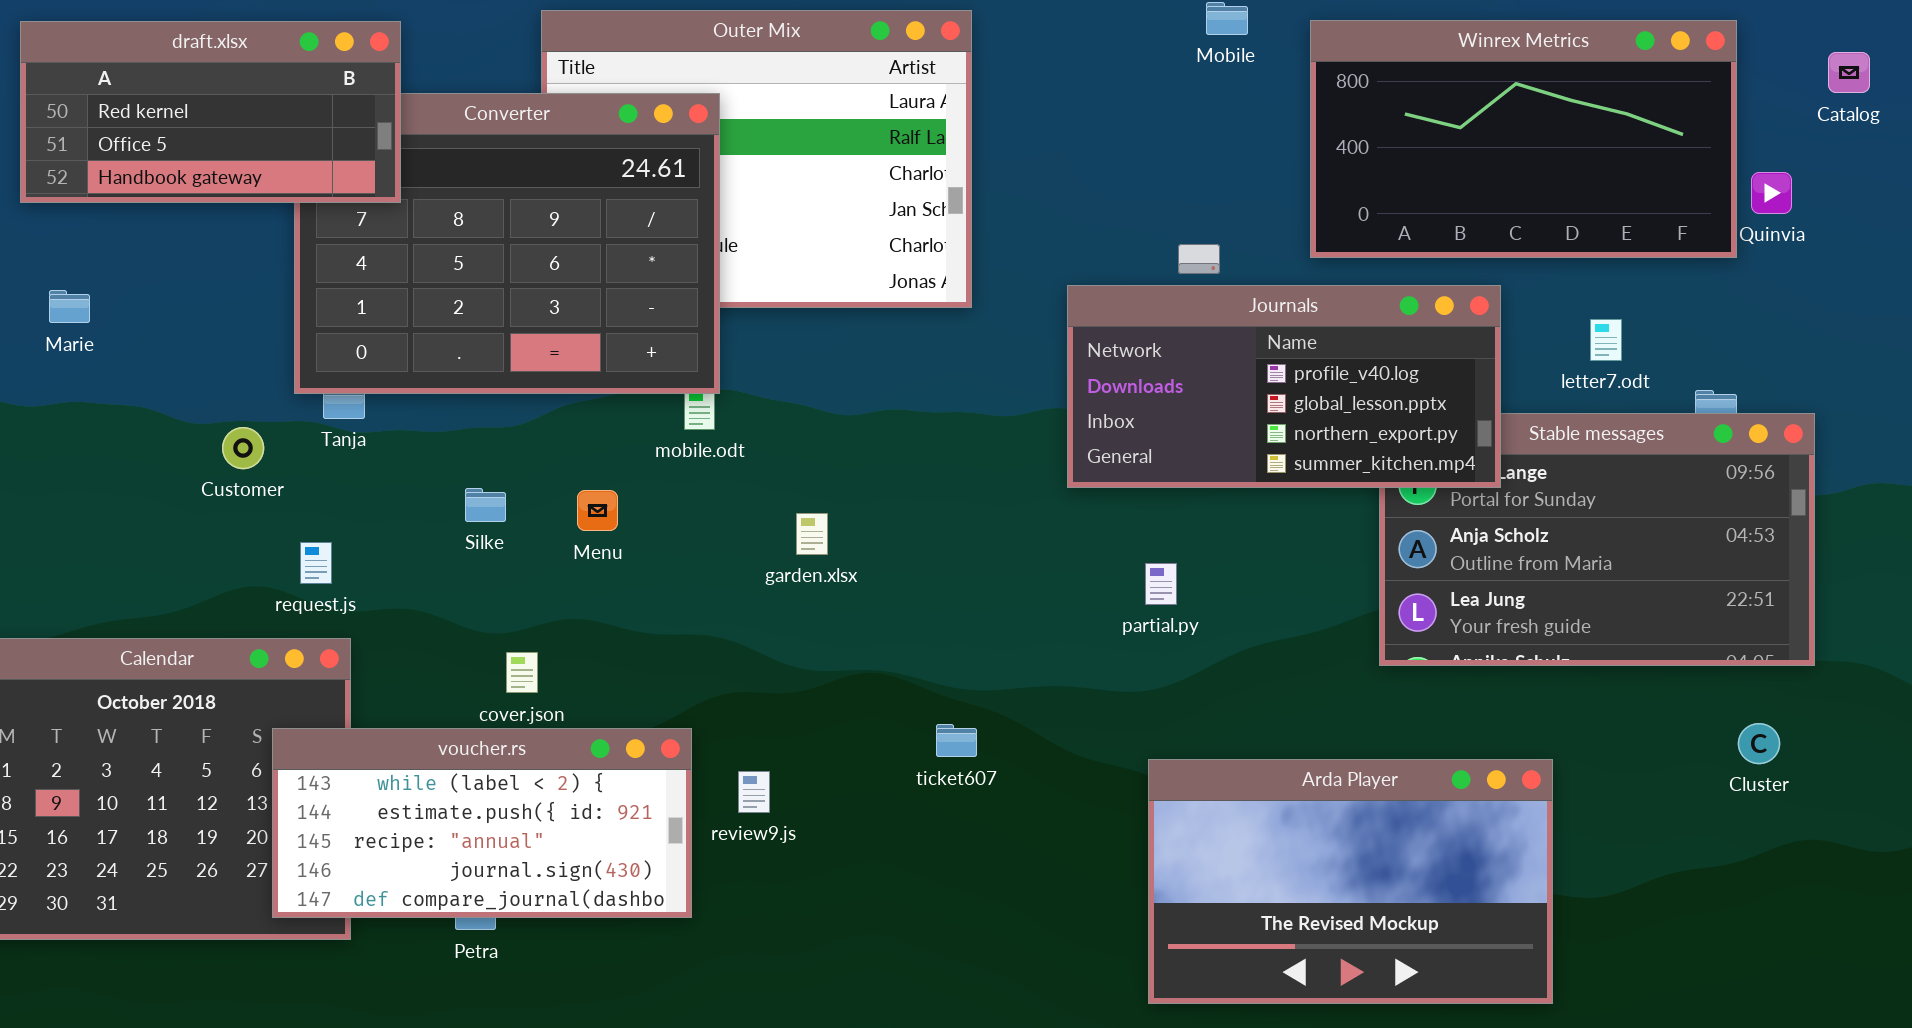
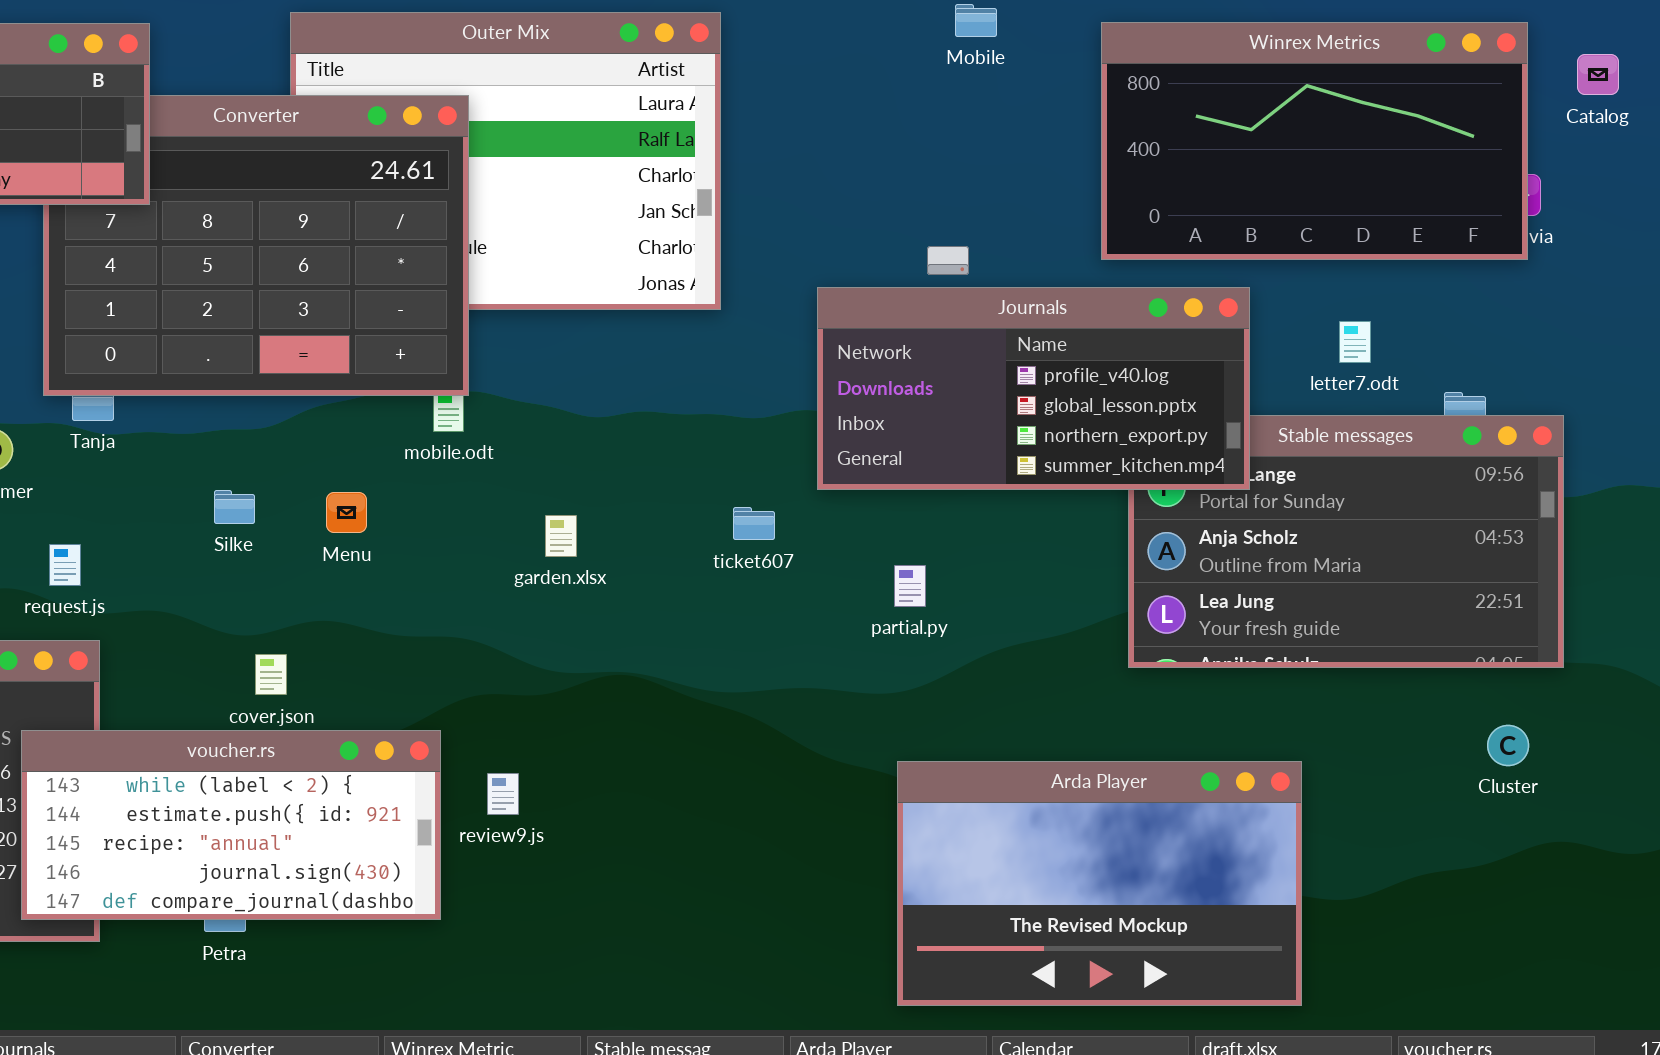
Winrex Metrics: [1310,20,1737,258] -> [1101,22,1528,260], moved
ticket607: [936,724,977,757] -> [733,507,775,540], moved

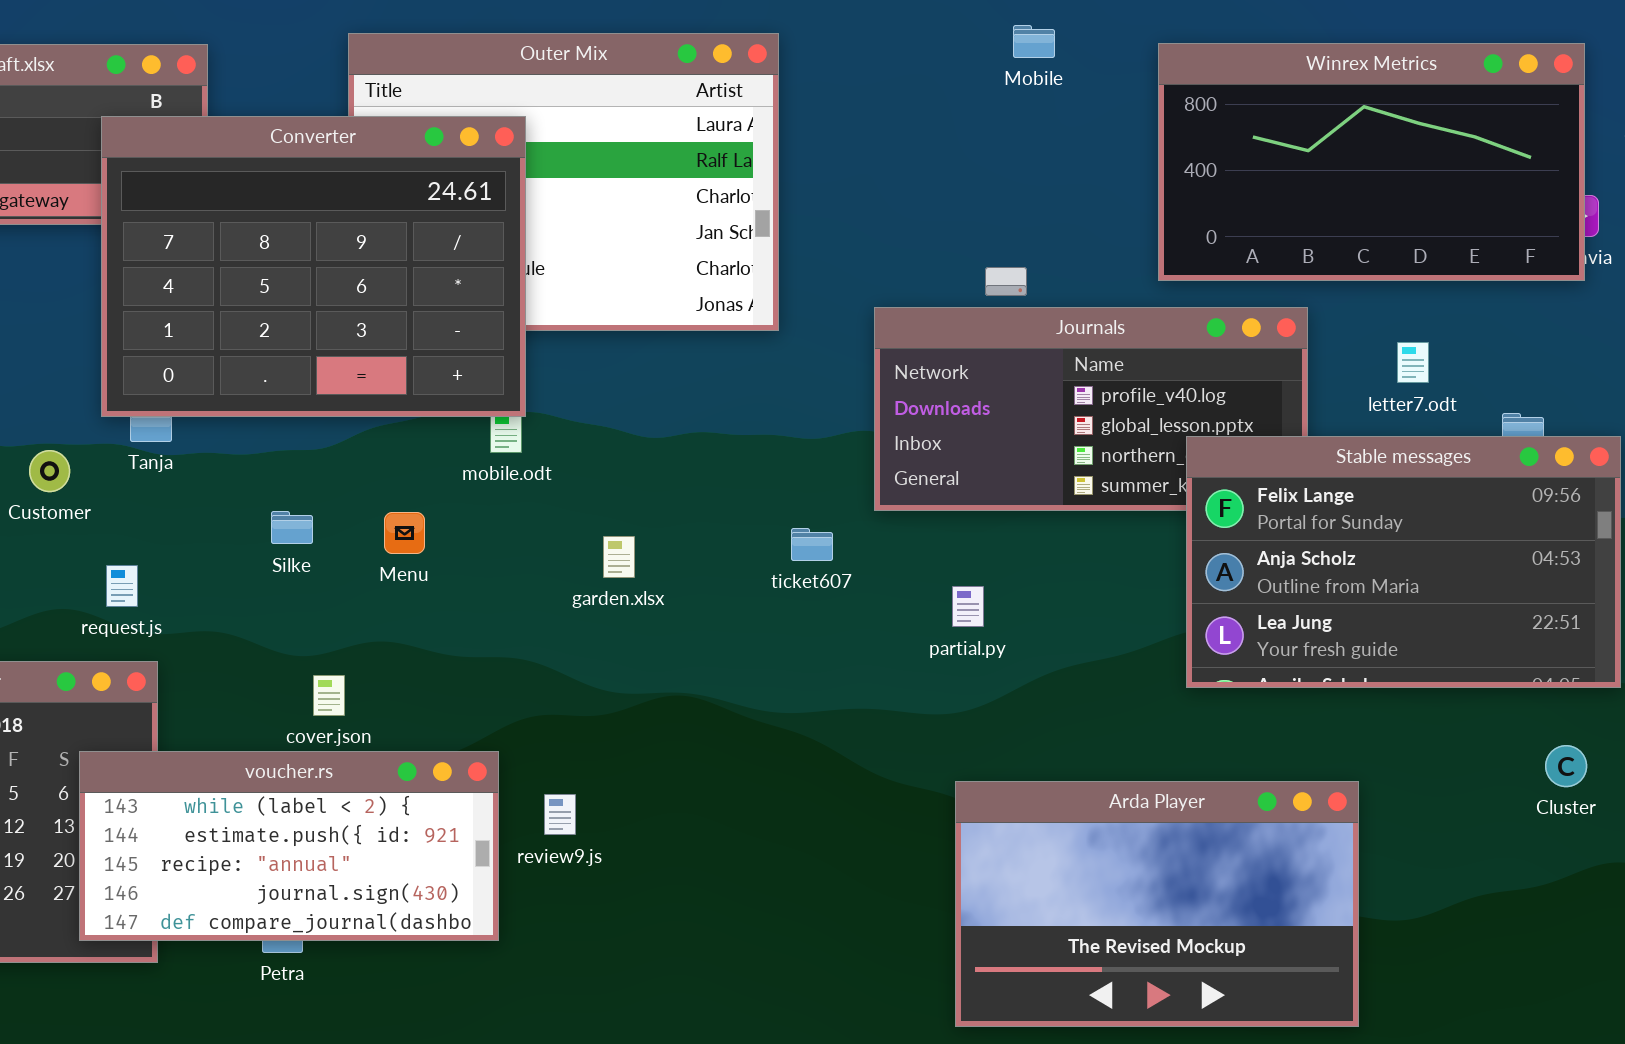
Converter: [43,95,469,396] -> [101,116,526,417], raised
Stable messages: [1128,415,1564,668] -> [1186,436,1621,688], raised

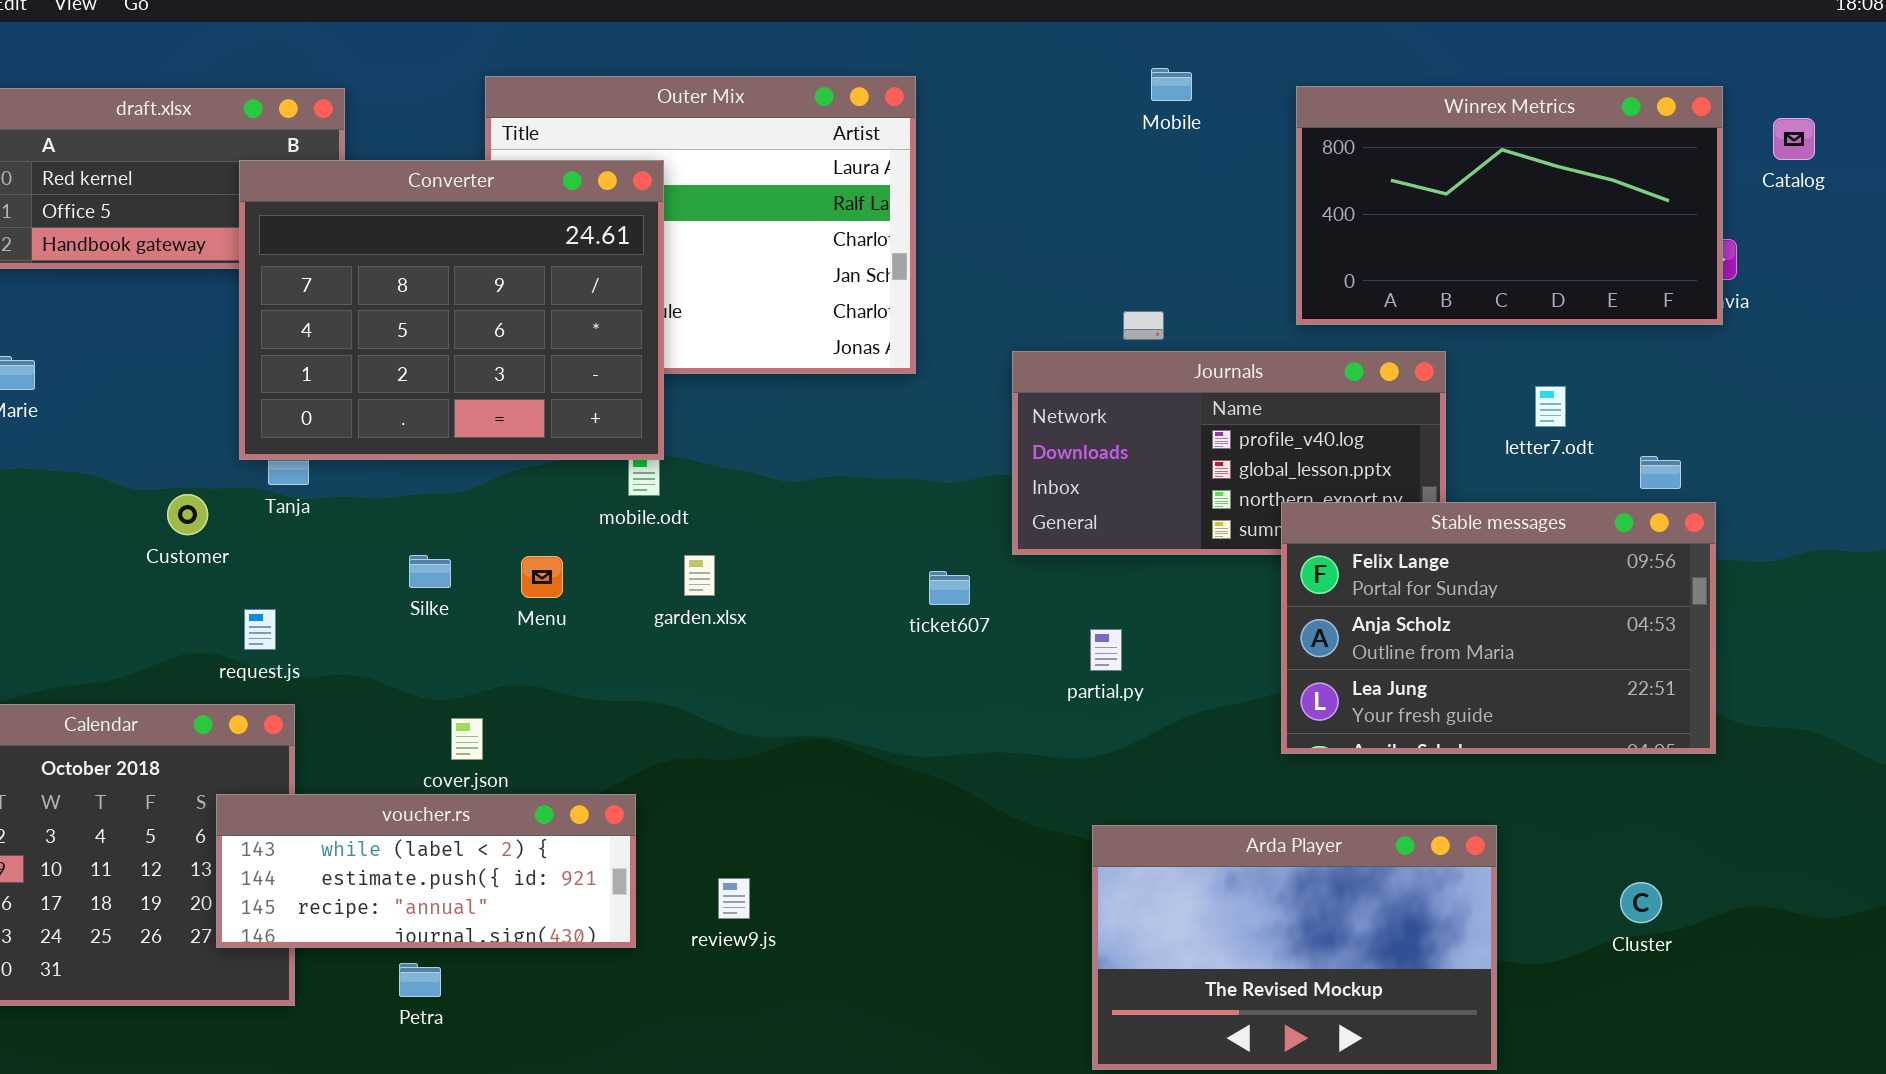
Stable messages: [1186,436,1621,688] -> [1281,502,1716,754], moved
garden.xlsx: [603,536,635,578] -> [684,555,715,596], moved
Cluster: [1545,745,1587,787] -> [1620,882,1662,923], moved
voucher.rs: [79,751,499,941] -> [216,794,636,948], resized
review9.js: [544,794,576,835] -> [718,878,750,919], moved

